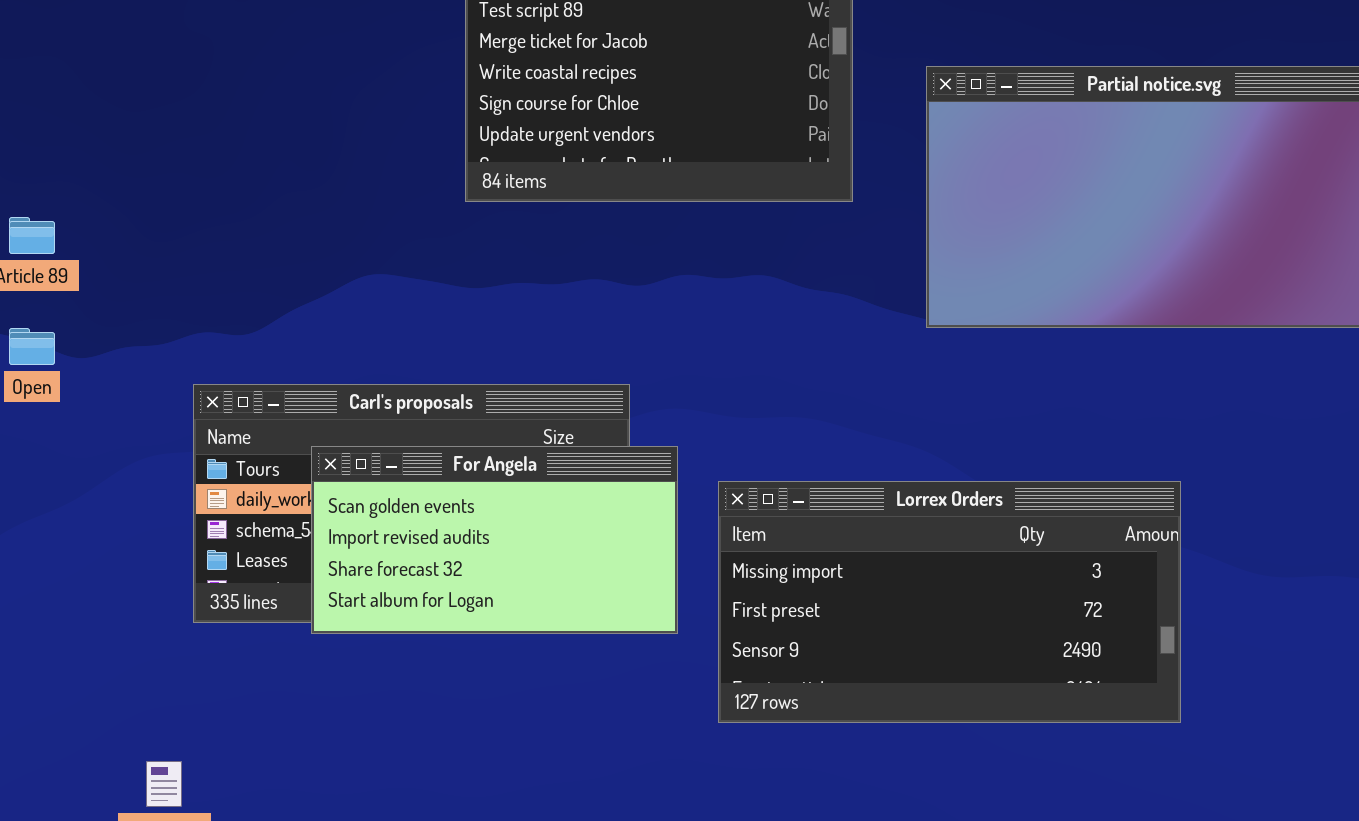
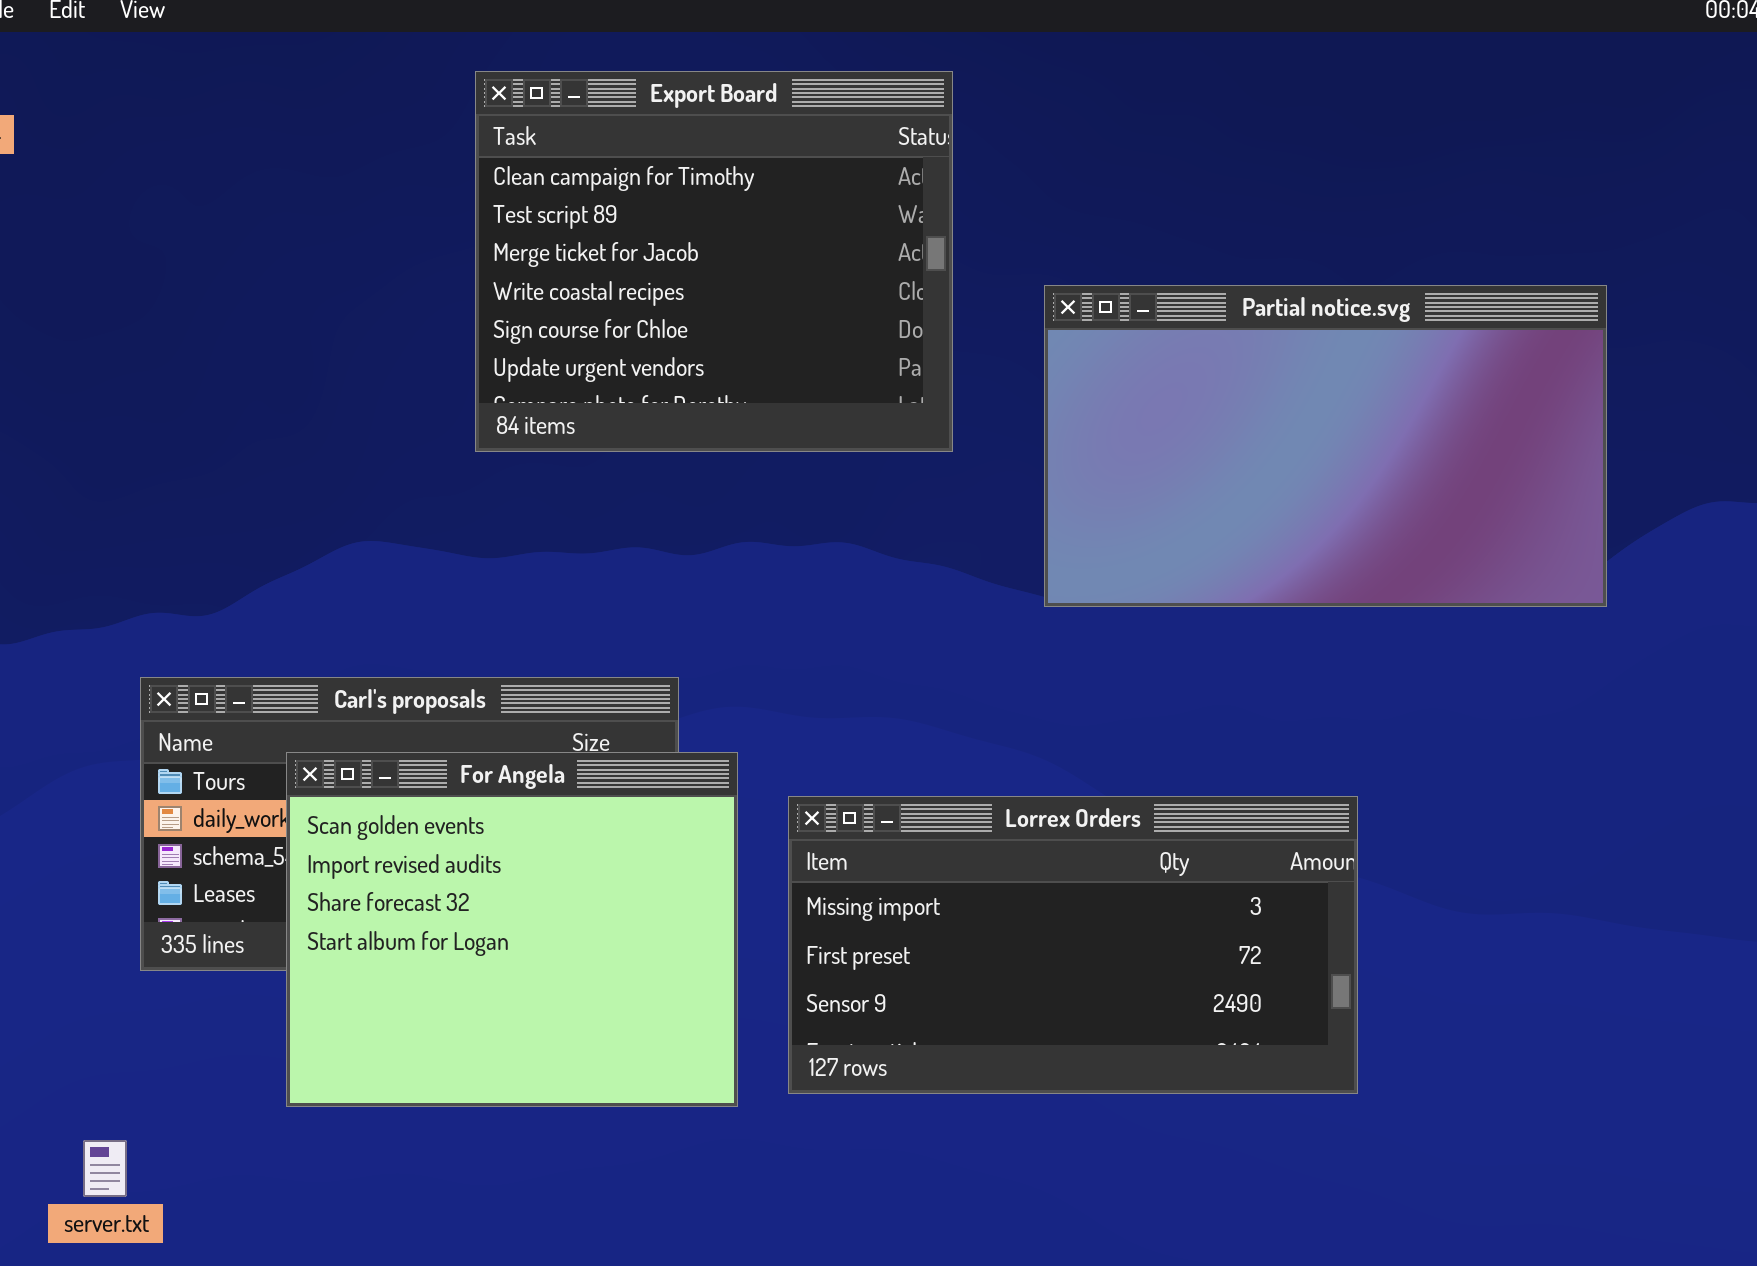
For Angela: [311,446,678,634] -> [286,752,738,1107], resized

